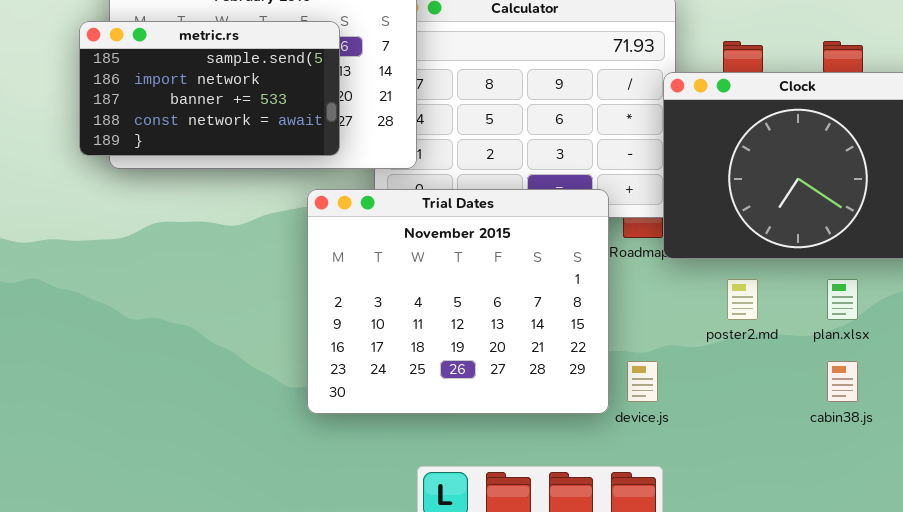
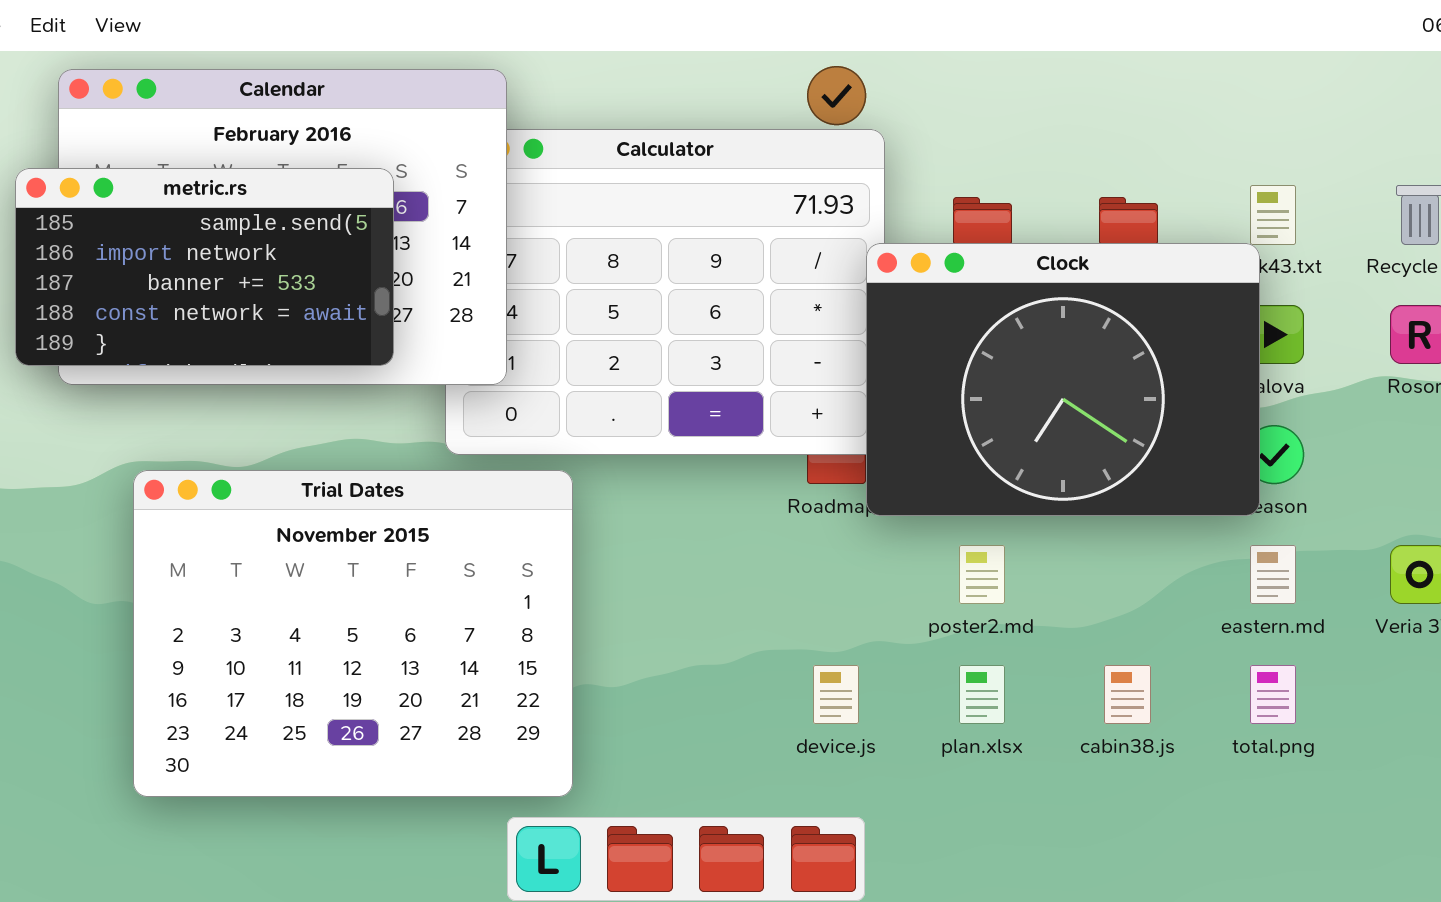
Trial Dates: [307,189,609,414] -> [133,470,573,797], moved
plan.xlsx: [827,279,858,320] -> [959,665,1005,724], moved

